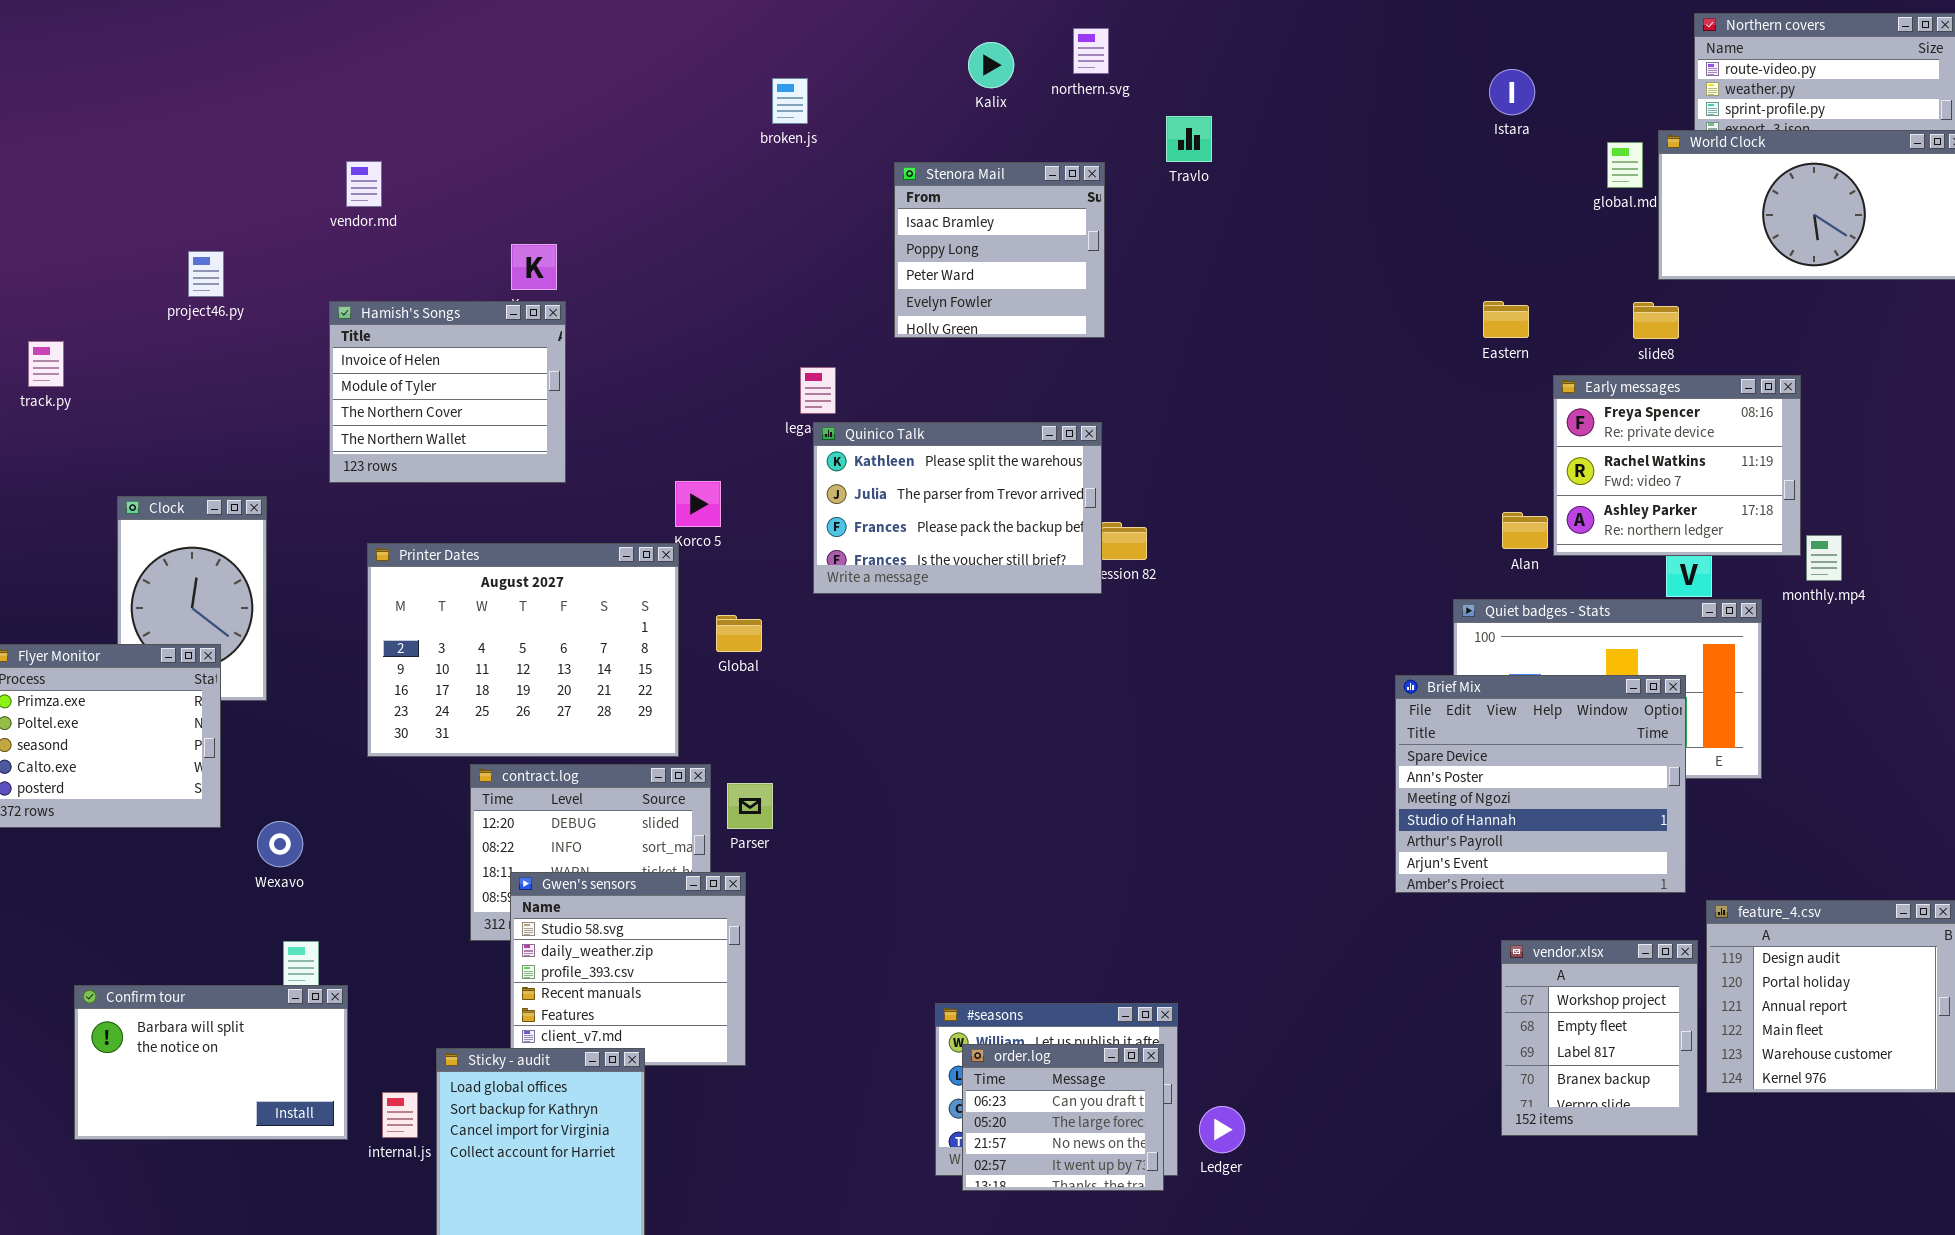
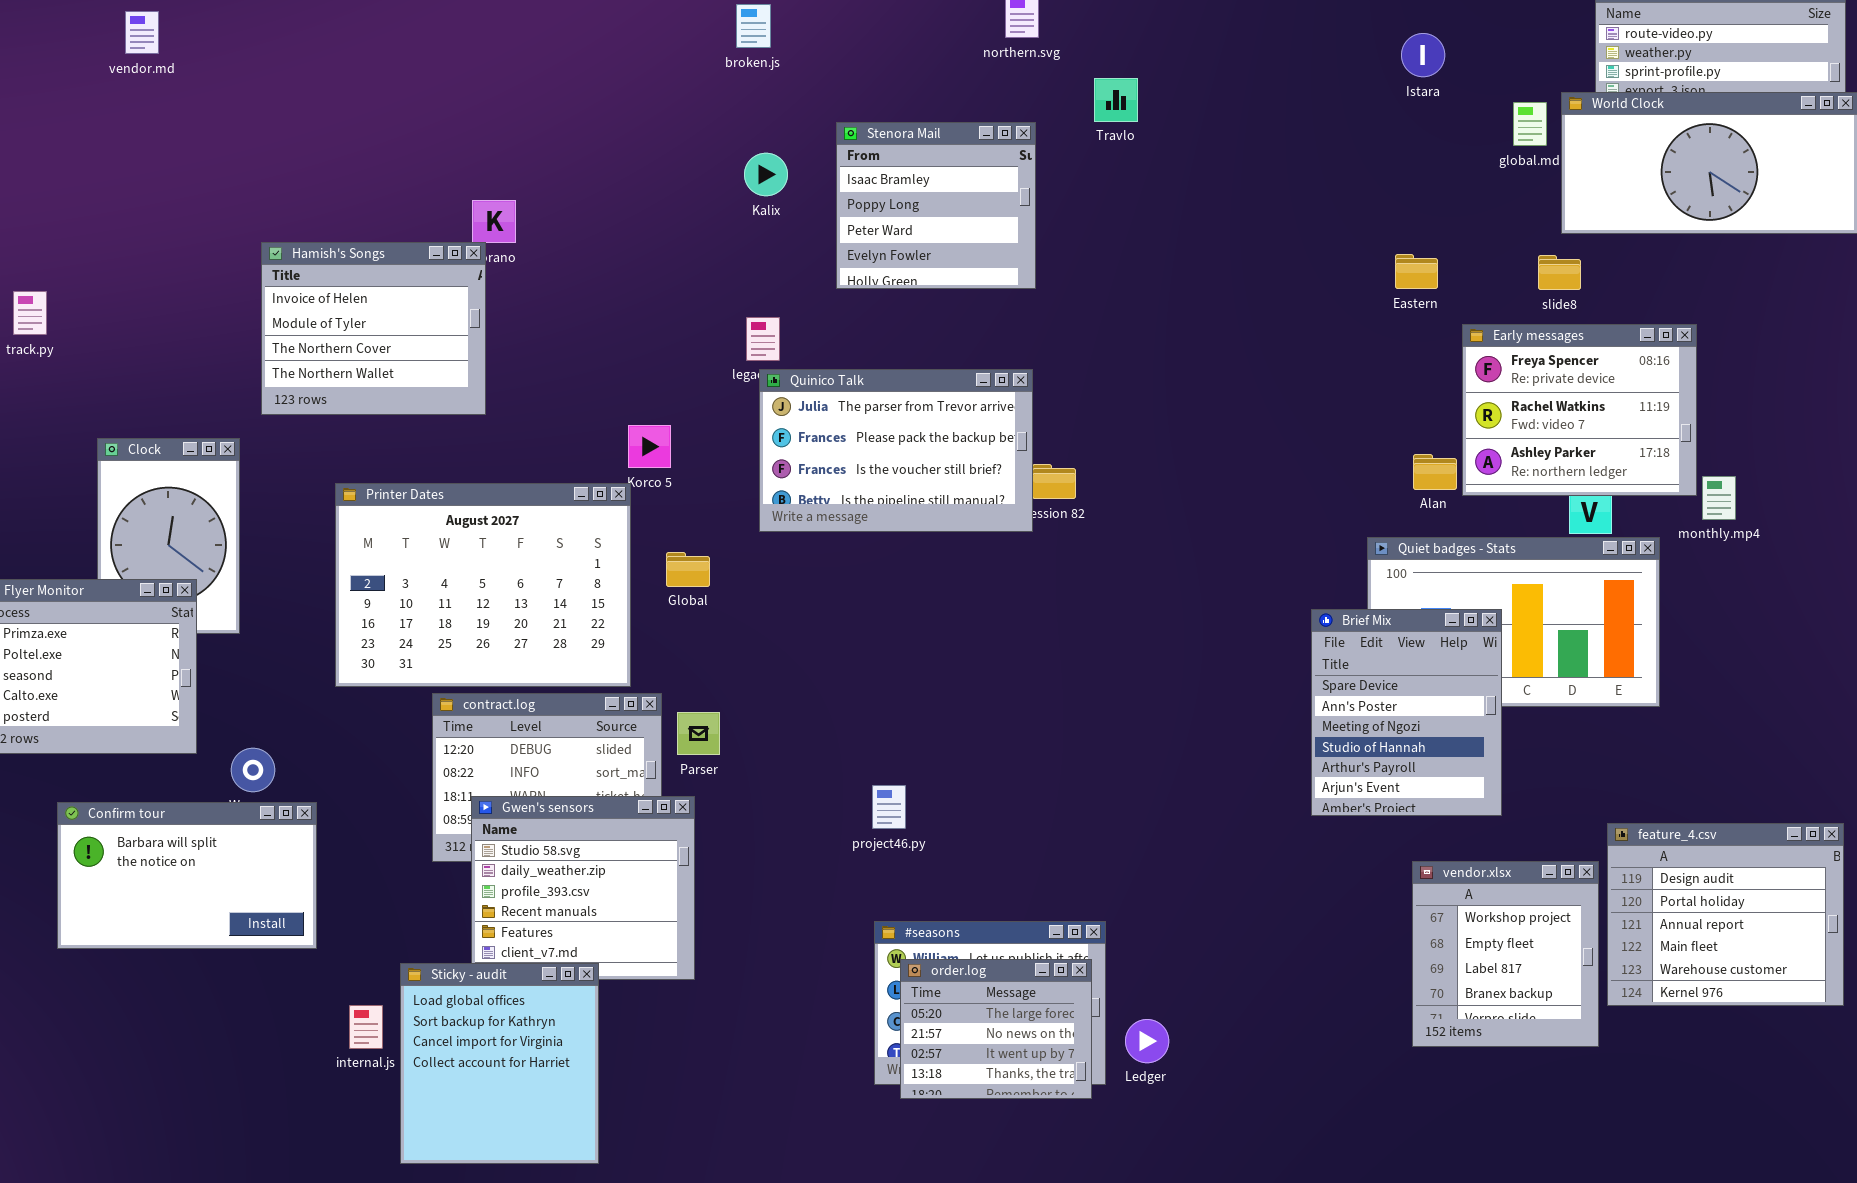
Kalix: [968,42,1014,88] -> [744,153,788,196], moved
broken.js: [772,78,808,124] -> [736,4,771,48], moved
vendor.md: [346,161,382,207] -> [125,11,159,54], moved
project46.py: [188,251,224,297] -> [872,785,906,829], moved
Hamish's Songs: [329,301,566,483] -> [261,242,486,415], moved
Quinico Talk: [813,422,1102,594] -> [759,369,1033,532], scrolled down 1 row
Brief Mix: [1395,675,1686,893] -> [1311,609,1502,816], resized
Confirm tour: [74,985,348,1140] -> [57,802,317,949], moved
order.log: [962,1044,1164,1191] -> [900,959,1092,1099], scrolled down 1 row

